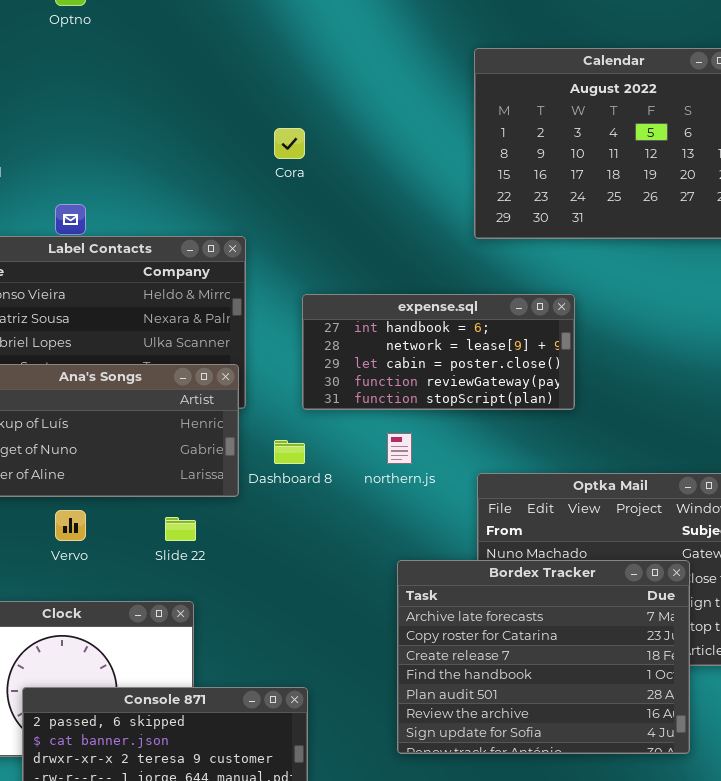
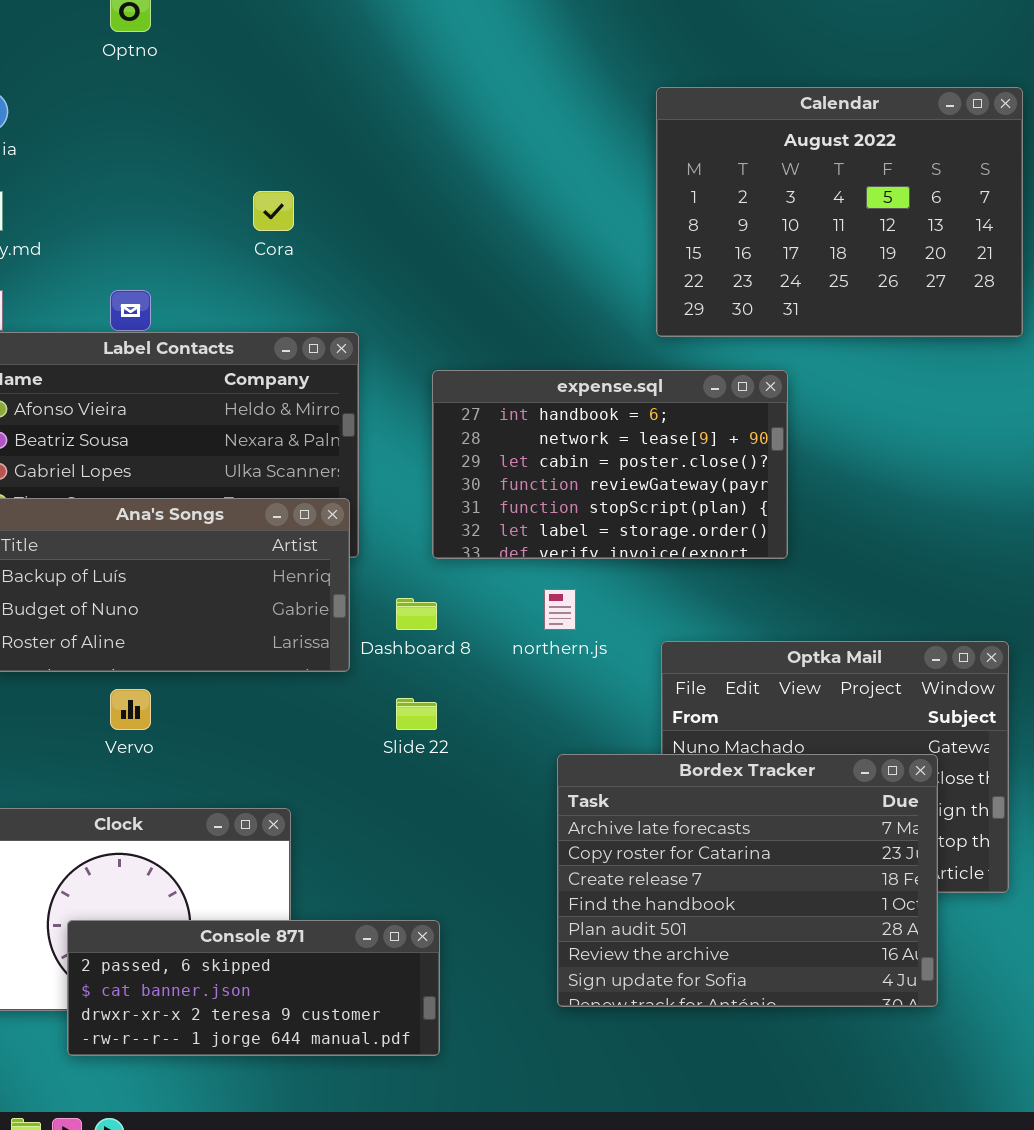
Cora: [274,128,305,159] -> [253,191,294,231], moved
expense.sql: [302,294,575,410] -> [432,370,788,559], resized
Slide 22: [165,517,196,541] -> [396,698,437,730], moved

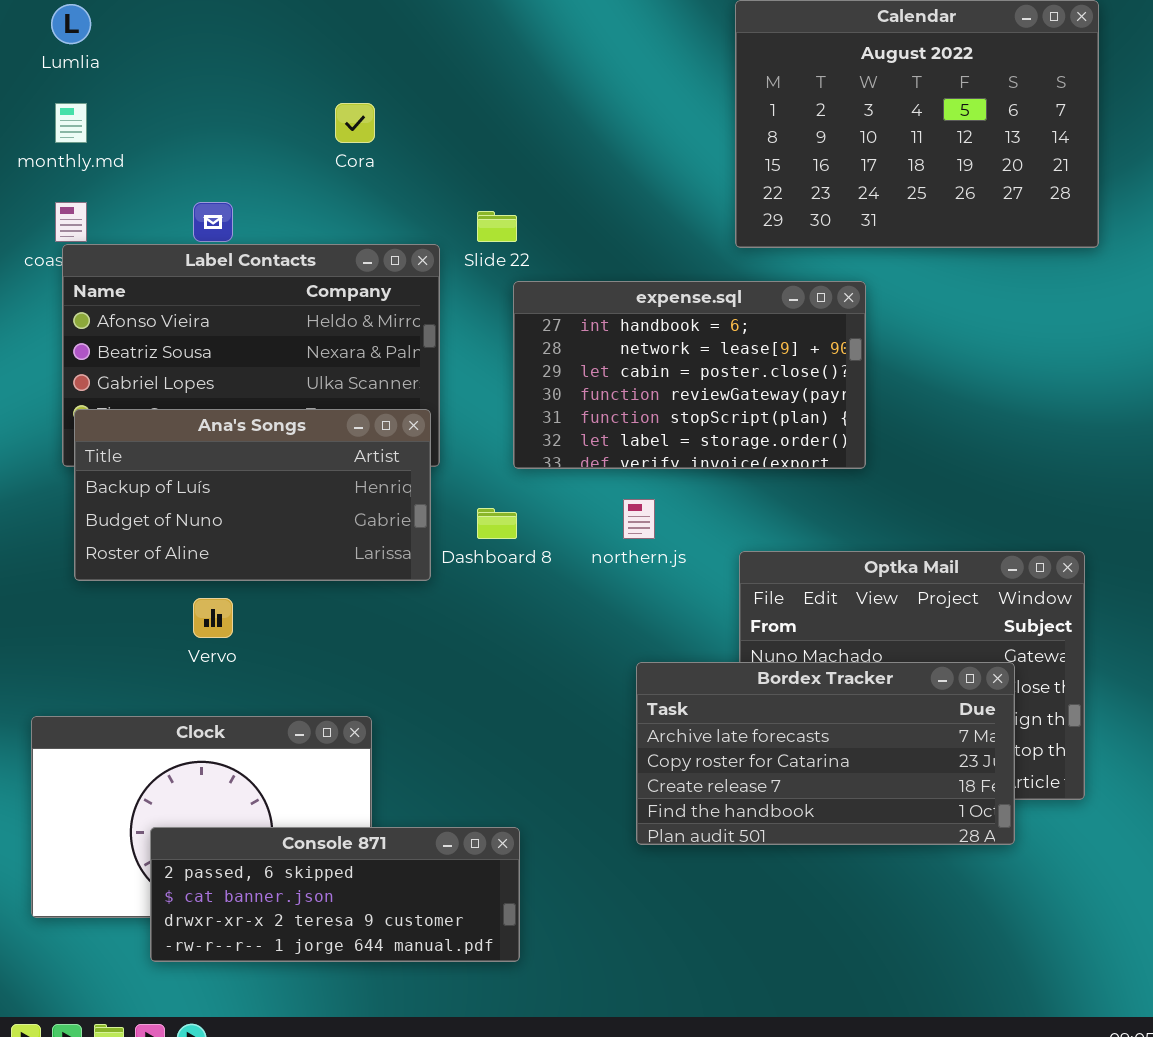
Slide 22: [396,698,437,730] -> [477,211,517,242], moved
Bordex Tracker: [557,754,938,1007] -> [636,662,1015,845], resized

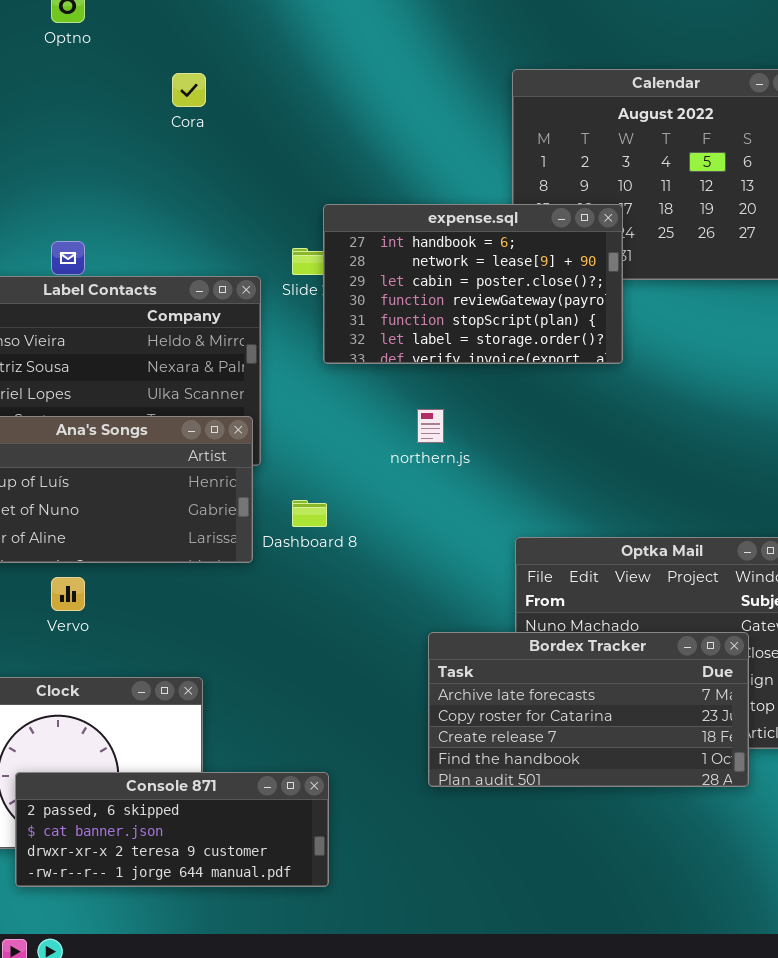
Cora: [335,103,375,143] -> [172,73,206,107], moved
expense.sql: [513,281,866,469] -> [323,204,623,364], moved
northern.js: [623,499,655,539] -> [417,409,444,443], moved

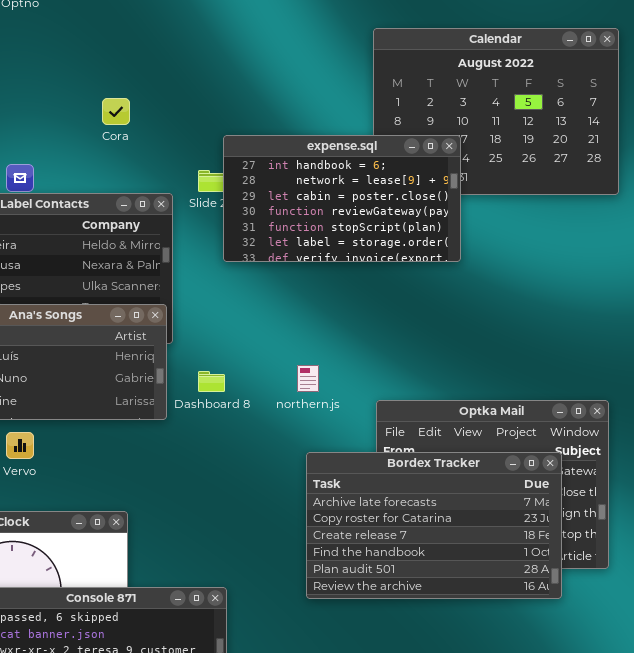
Cora: [172,73,206,107] -> [102,98,130,125], moved
northern.js: [417,409,444,443] -> [297,365,319,392], moved
Bordex Tracker: [428,632,749,787] -> [306,452,562,599], resized

